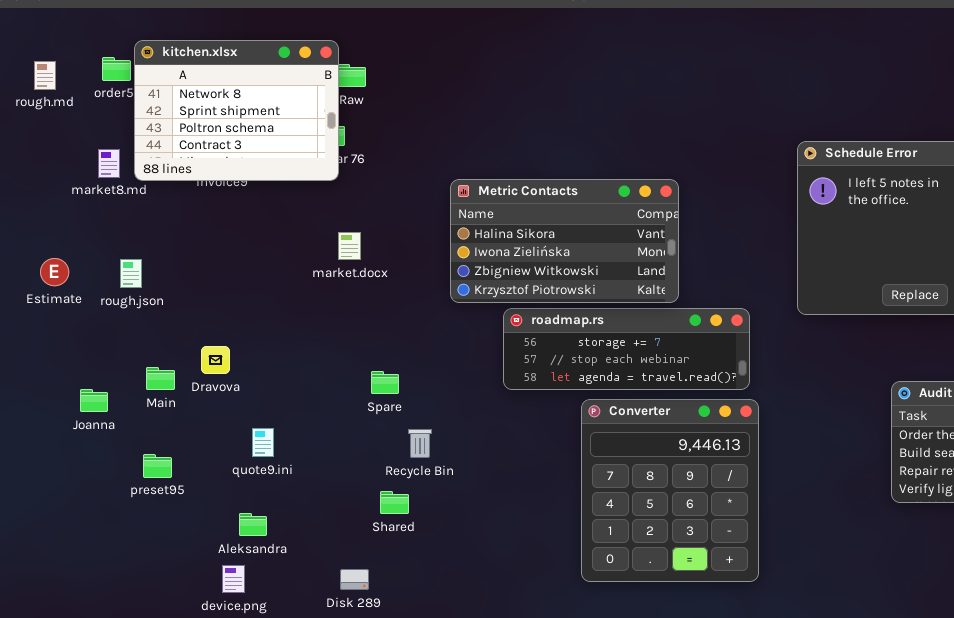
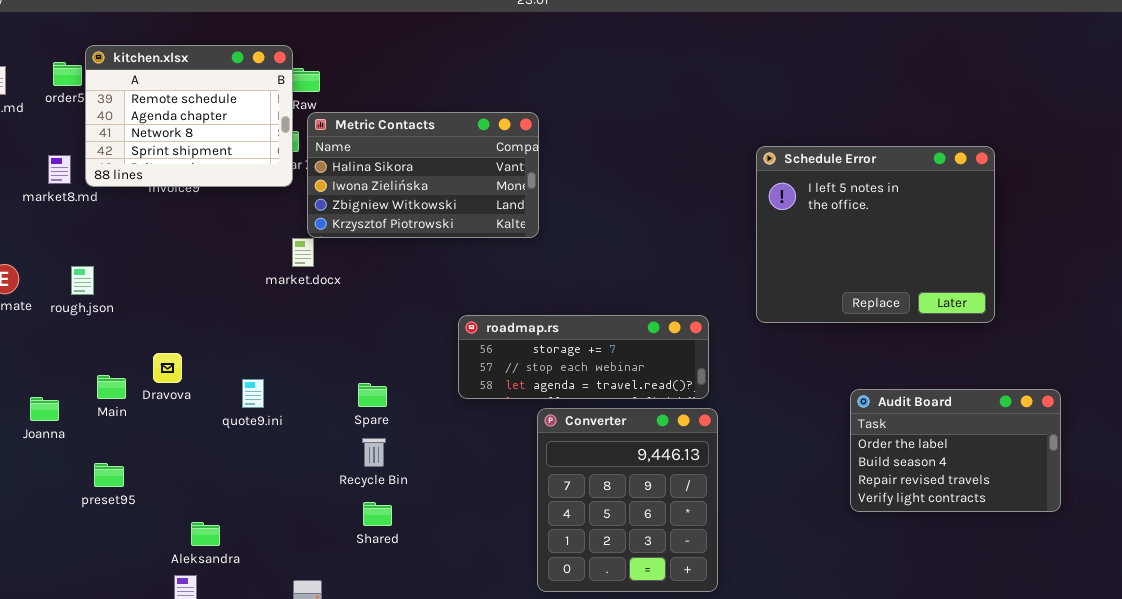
kitchen.xlsx: [134,40,339,181] -> [85,45,293,187], scrolled up 2 rows
Metric Contacts: [450,179,679,303] -> [307,112,539,238], moved
Spare: [371,371,399,394] -> [358,383,387,407], moved
quote9.ini: [252,428,274,457] -> [242,379,264,408], moved
Shared: [380,491,409,514] -> [363,502,392,526], moved

